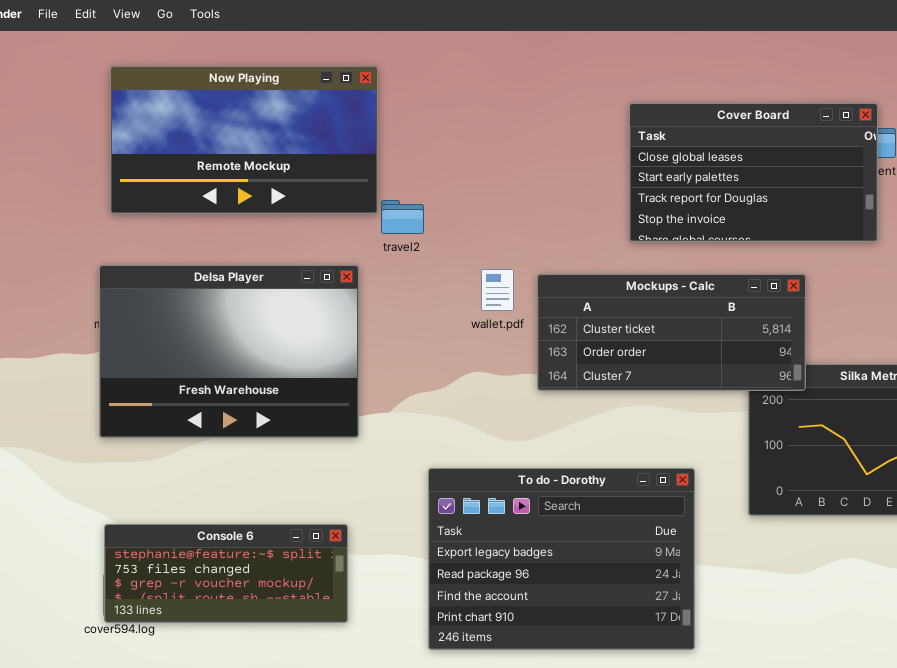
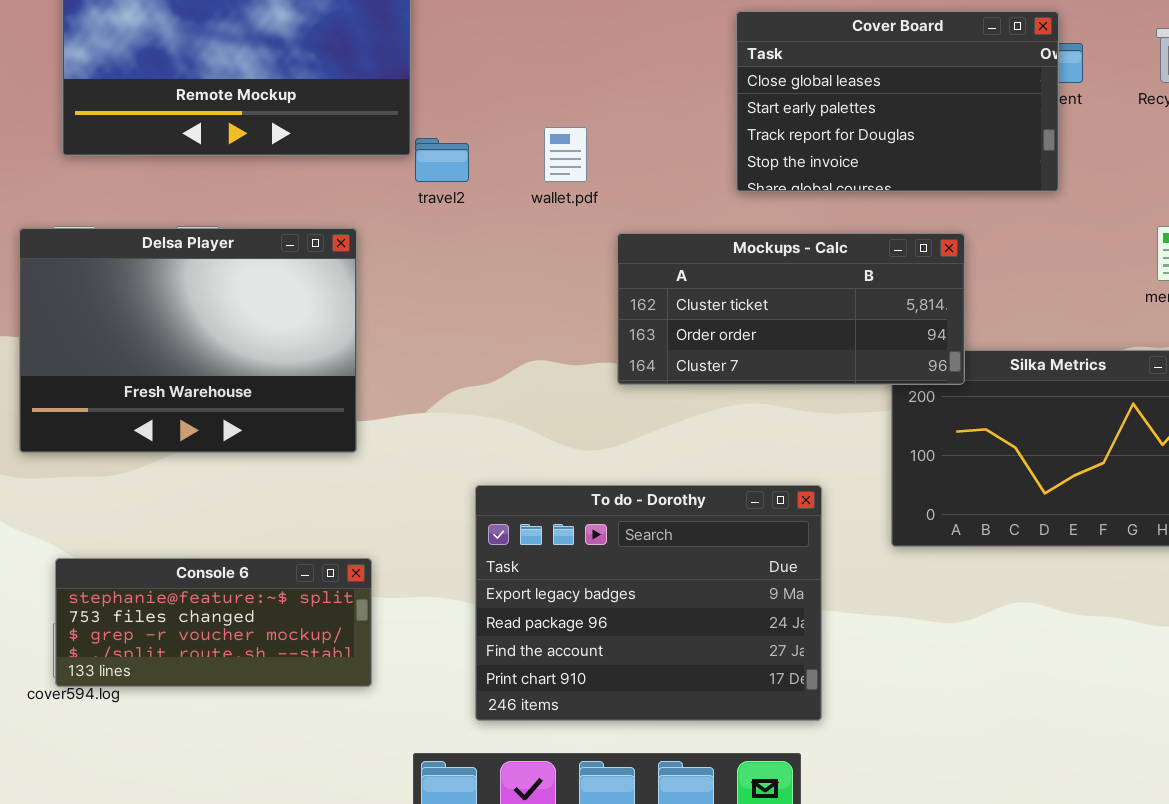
Delsa Player: [99,265,359,438] -> [19,228,357,453], moved
wallet.pdf: [481,269,514,311] -> [544,127,587,182], moved

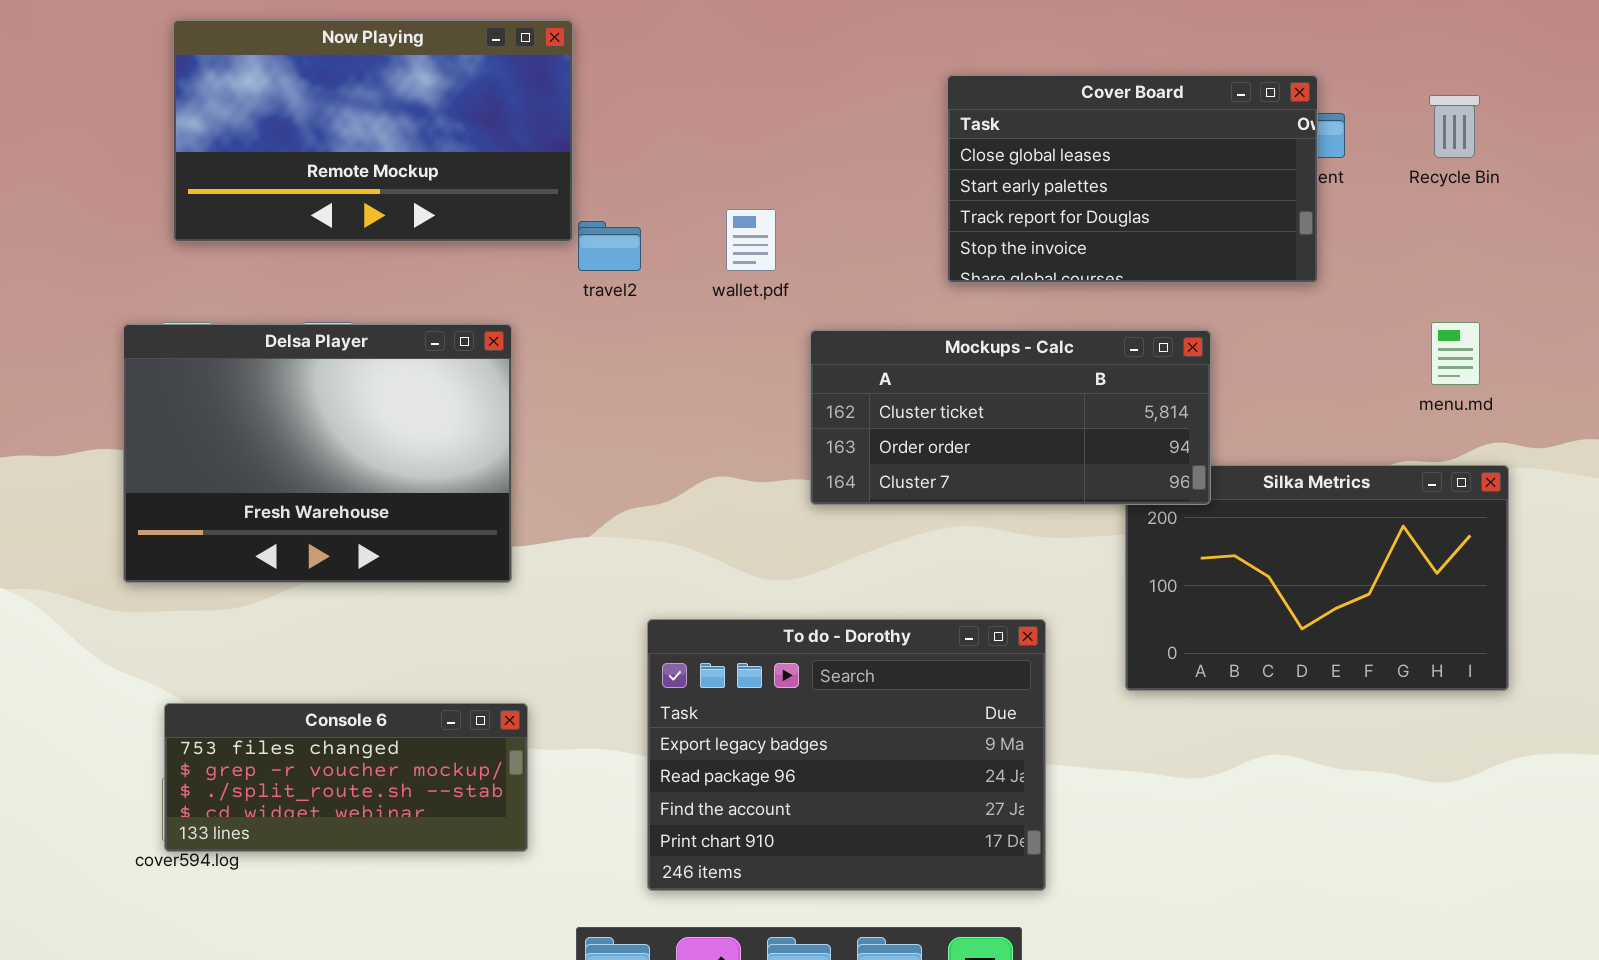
Console 6: [55,558,372,687] -> [164,703,528,852], scrolled down 1 row

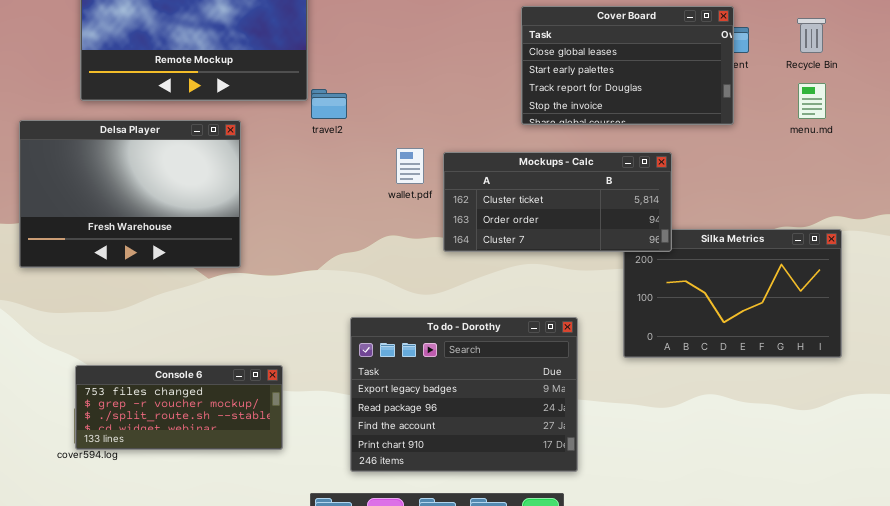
wallet.pdf: [726,209,776,271] -> [396,148,424,184], moved
menu.md: [1431,322,1480,385] -> [798,83,826,119], moved
Delsa Player: [123,324,512,583] -> [19,120,241,268], moved

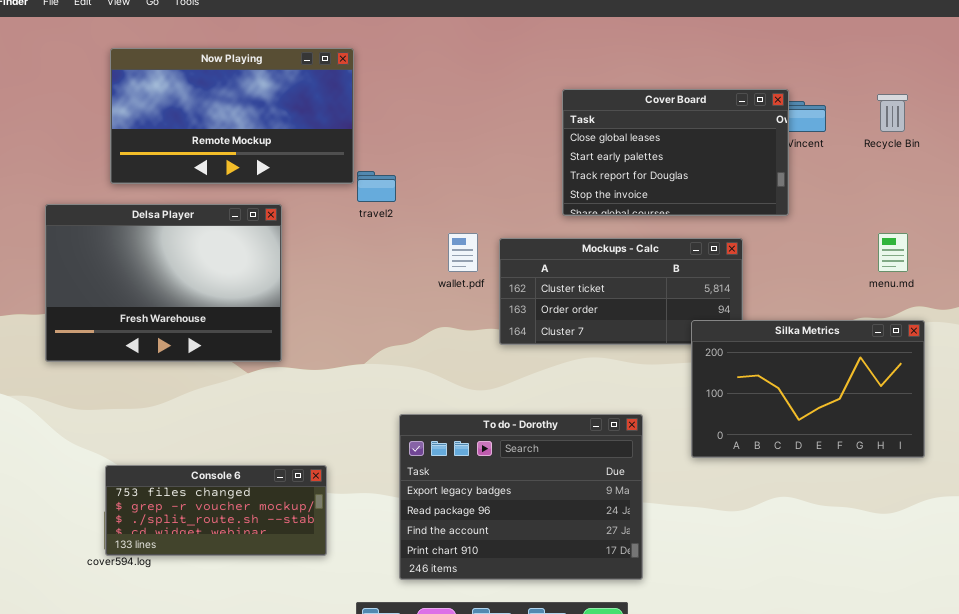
Cover Board: [521,6,734,125] -> [562,89,789,216], moved
menu.md: [798,83,826,119] -> [878,233,908,272], moved
Silka Metrics: [623,229,842,358] -> [691,320,925,458], raised

